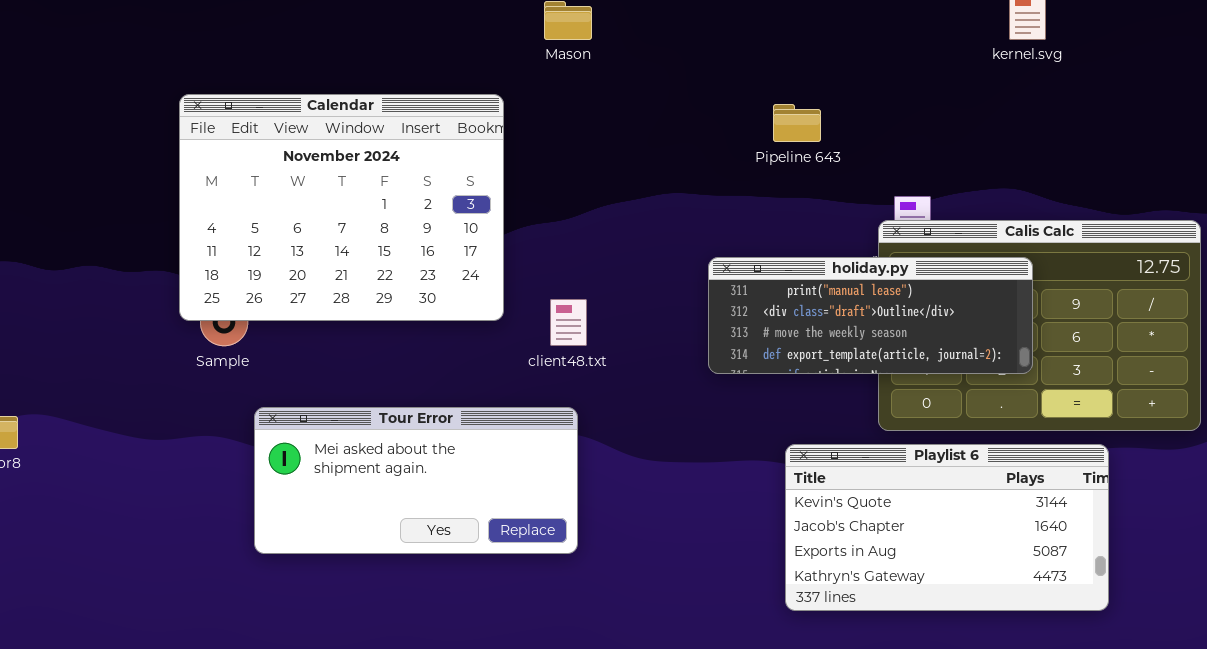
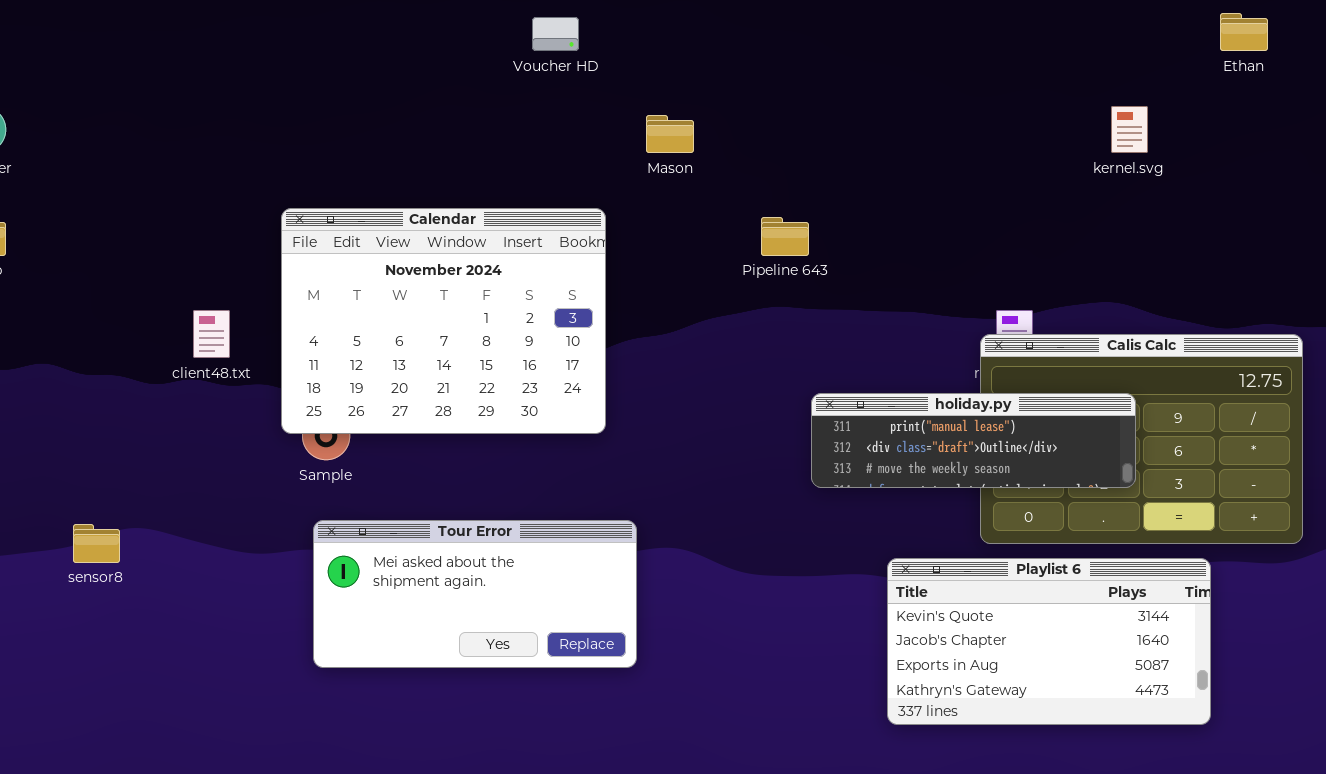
Pipeline 643: [773,104,821,142] -> [761,217,809,256], moved
holiday.py: [708,257,1033,374] -> [811,393,1136,488], resized
client48.txt: [550,299,587,346] -> [193,310,230,358], moved
Tour Error: [254,407,578,554] -> [313,520,637,668], moved

